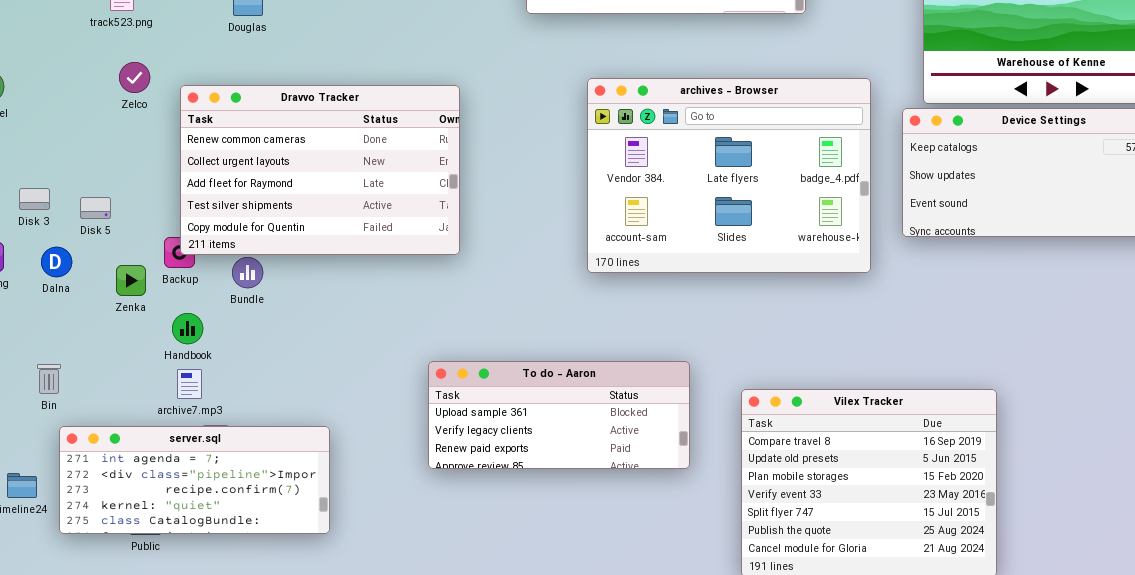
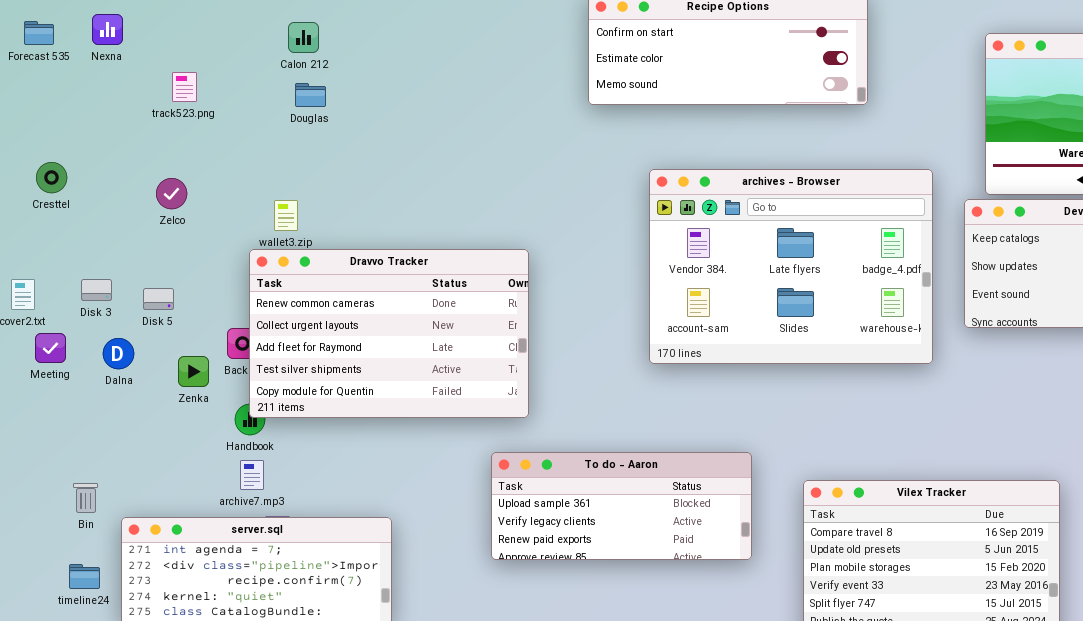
Zelco: [119,62,150,93] -> [156,178,187,209], moved
Dravvo Tracker: [180,85,460,255] -> [249,249,529,418], moved
Bin: [37,364,61,394] -> [73,483,98,513], moved

